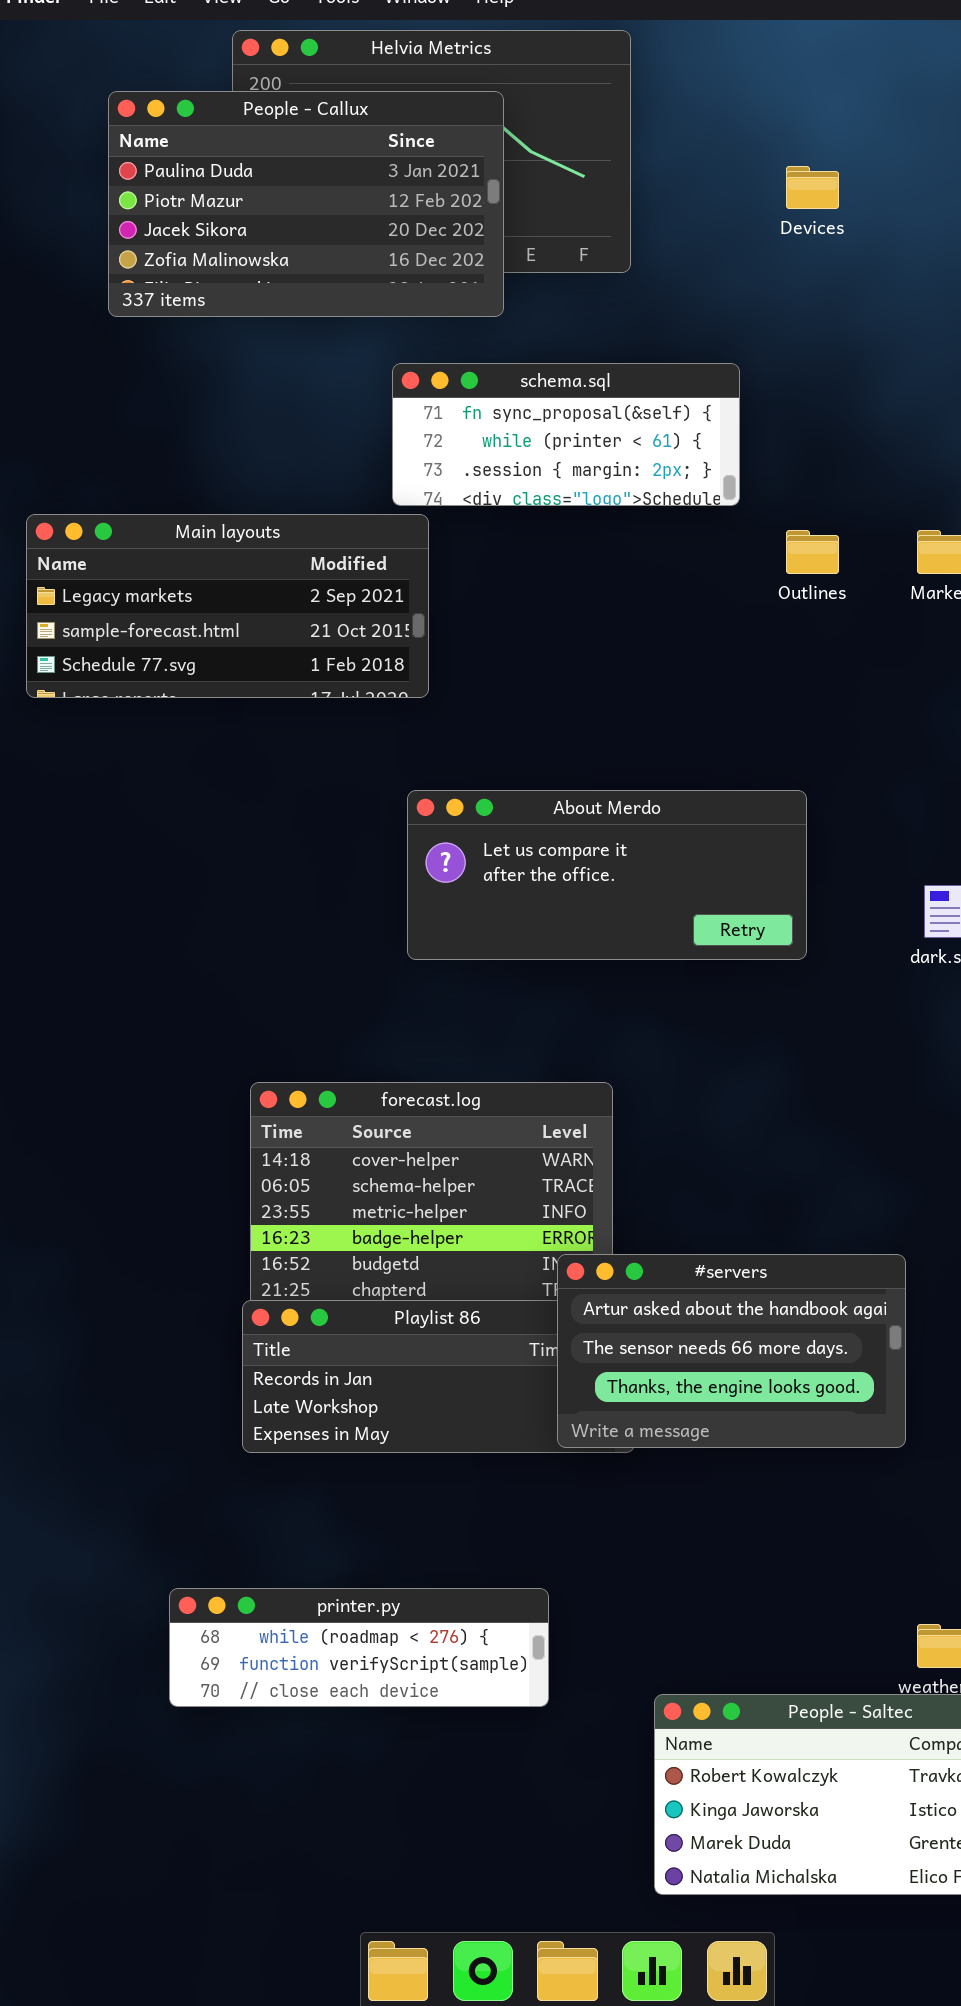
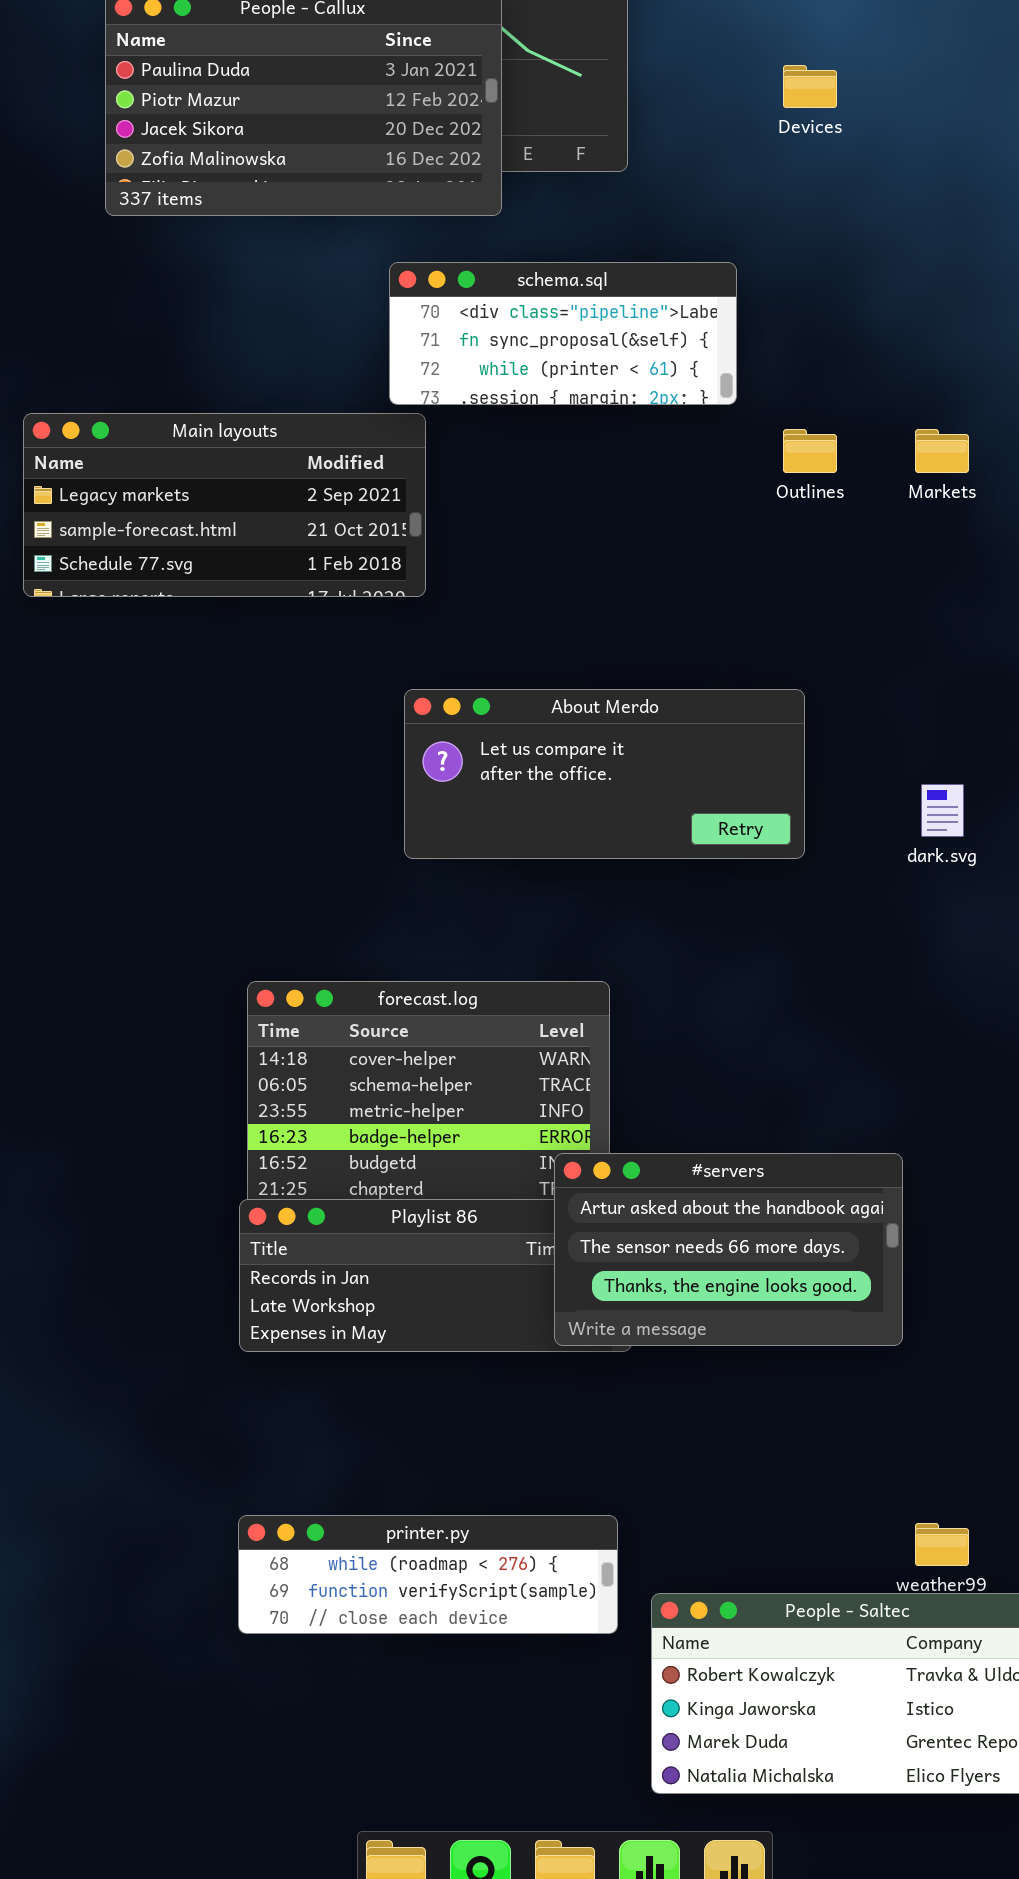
schema.sql: [392,363,740,506] -> [389,262,737,405], scrolled up 1 row
printer.py: [169,1588,549,1707] -> [238,1515,618,1634], moved

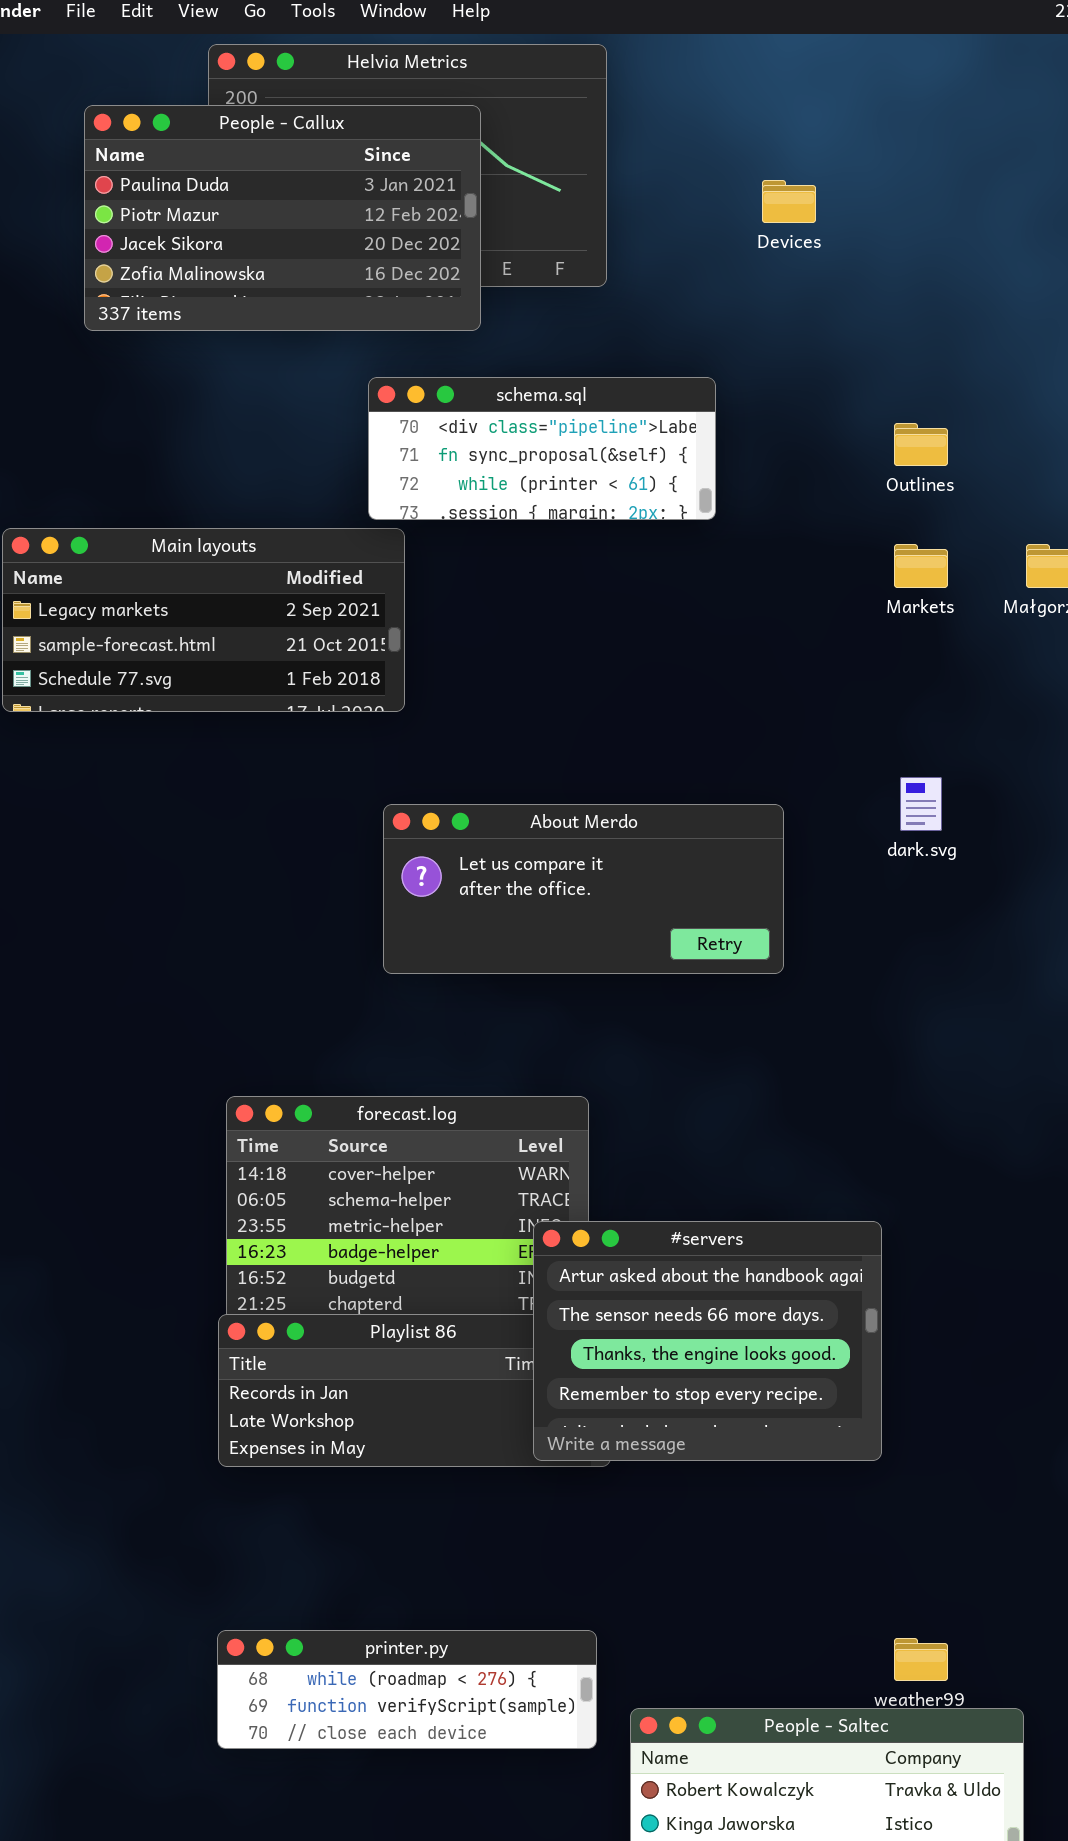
Outlines: [783,429,837,473] -> [894,423,948,466], moved
dark.svg: [921,784,964,837] -> [900,777,942,831], moved
#servers: [554,1153,903,1346] -> [533,1221,882,1461], resized

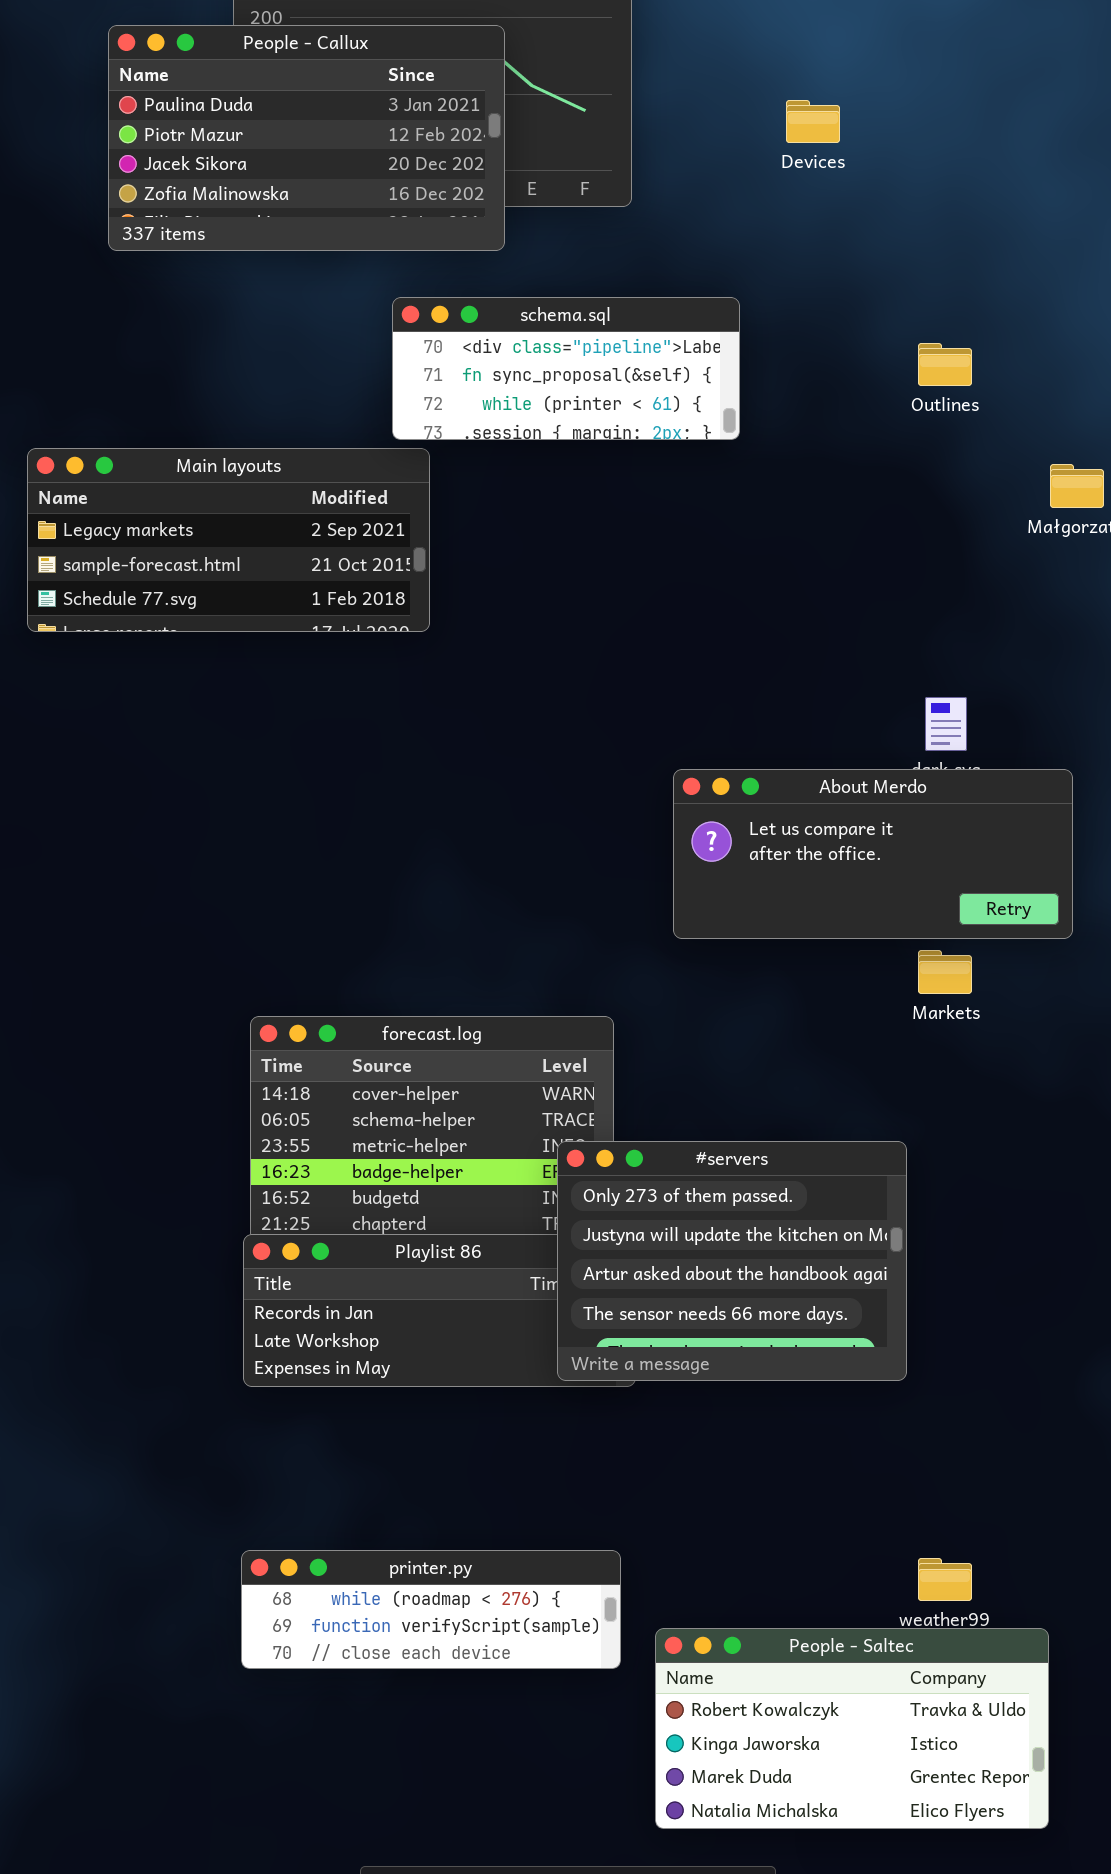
Markets: [894,544,948,588] -> [918,950,972,994], moved
About Merdo: [383,804,784,974] -> [673,769,1073,939], moved
#servers: [533,1221,882,1461] -> [557,1141,907,1381], scrolled up 2 rows

